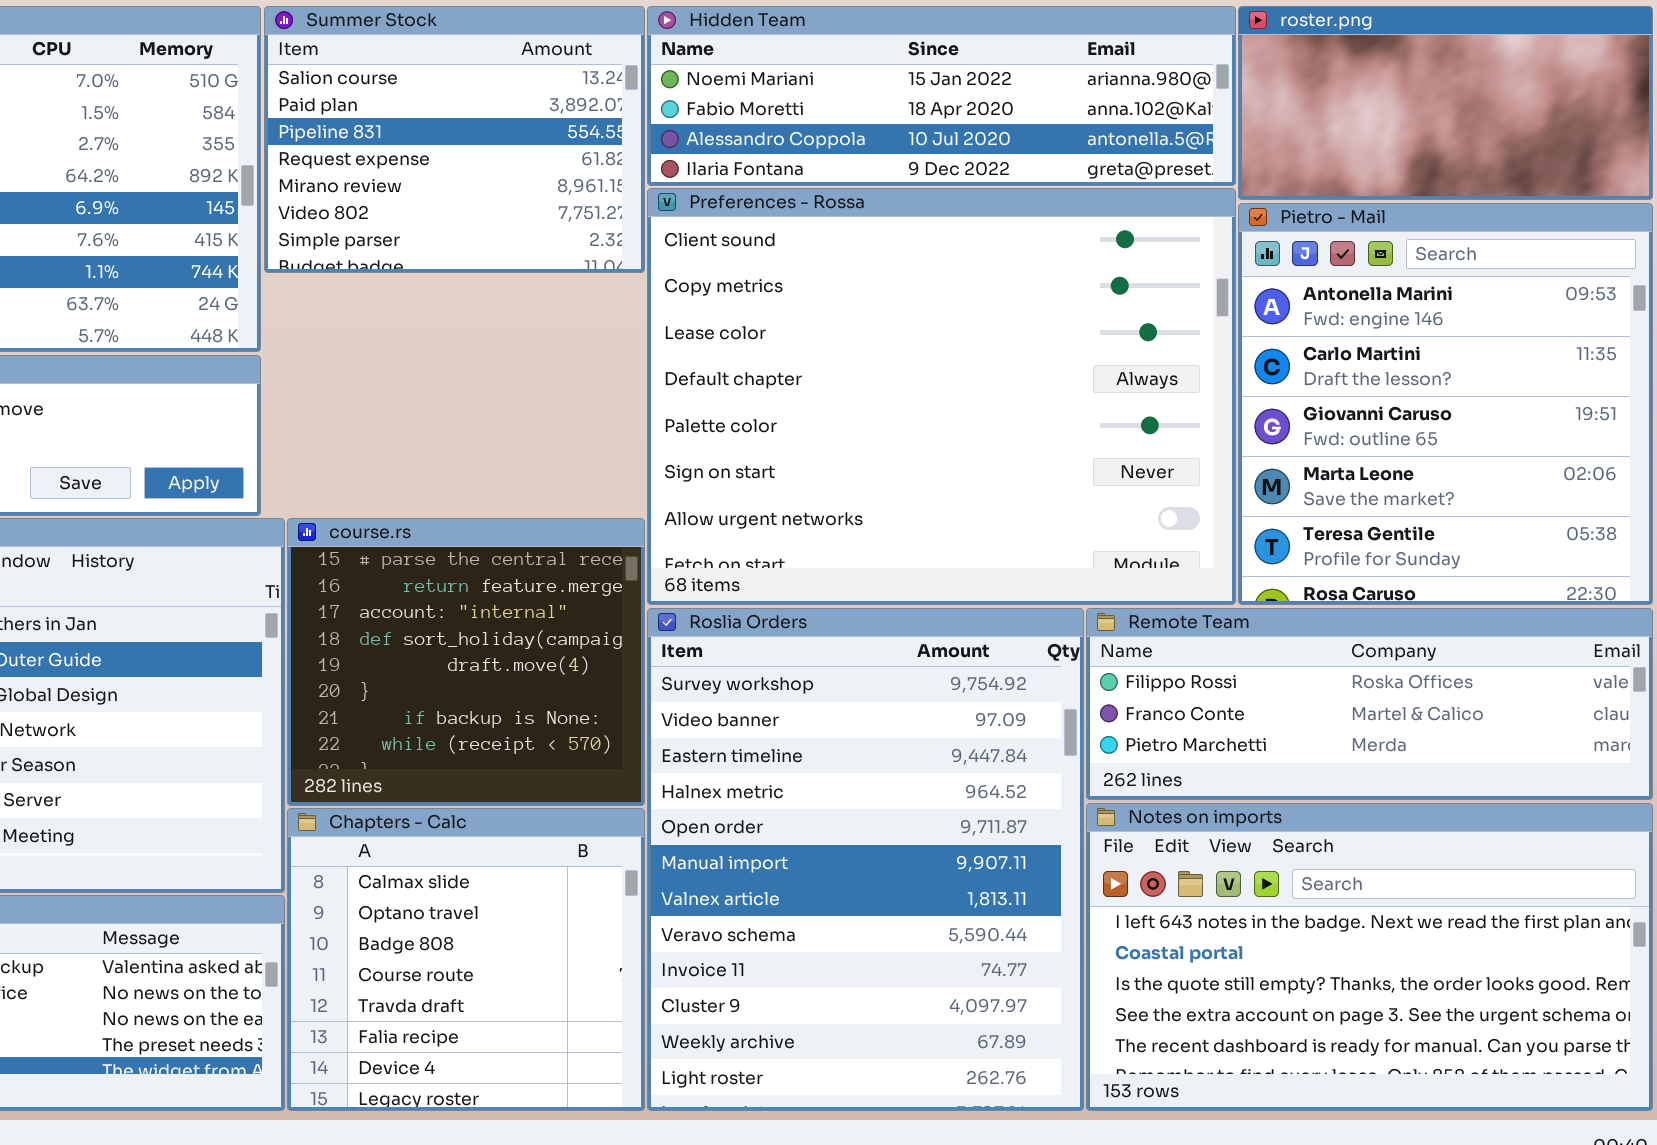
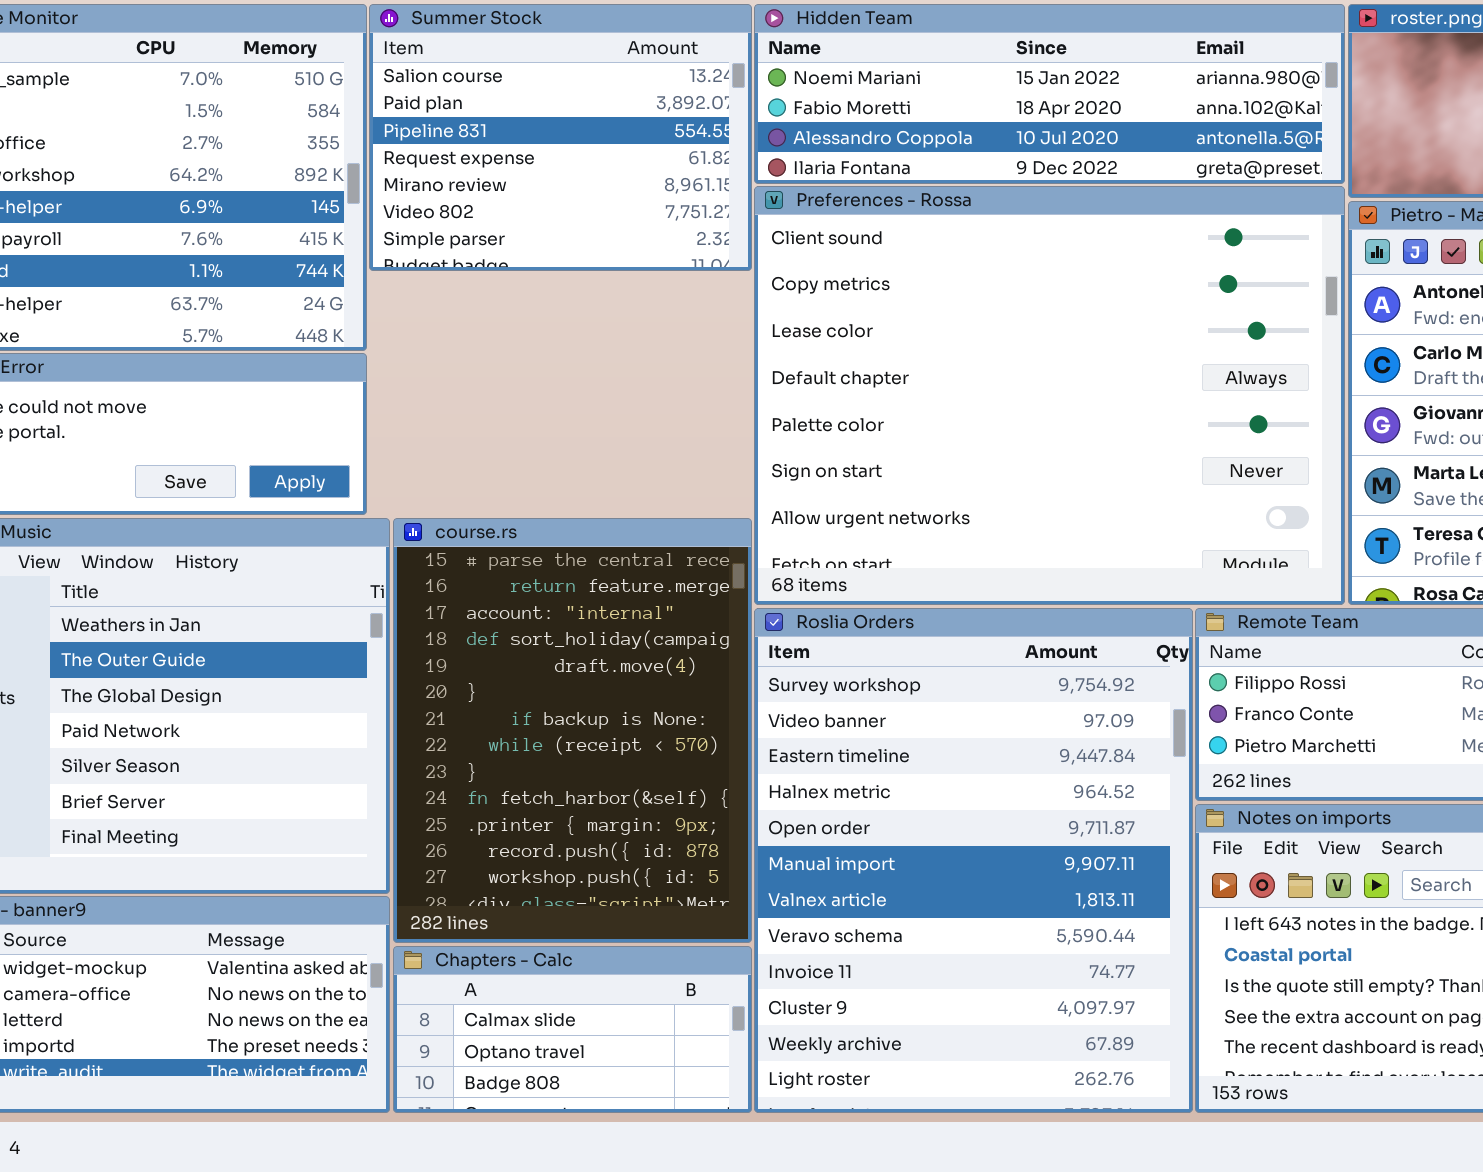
course.rs: [287,518,645,806] -> [393,518,752,943], resized
Chapters - Calc: [287,808,645,1111] -> [393,946,752,1113], resized

